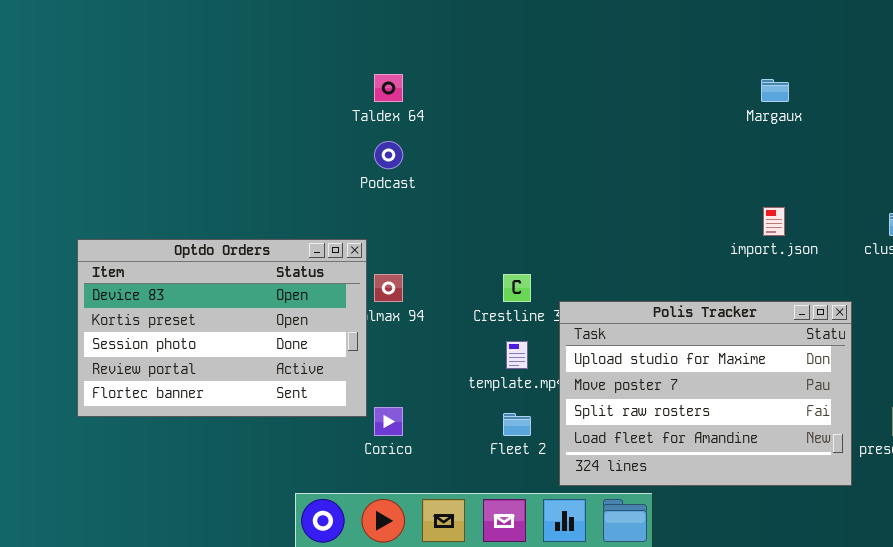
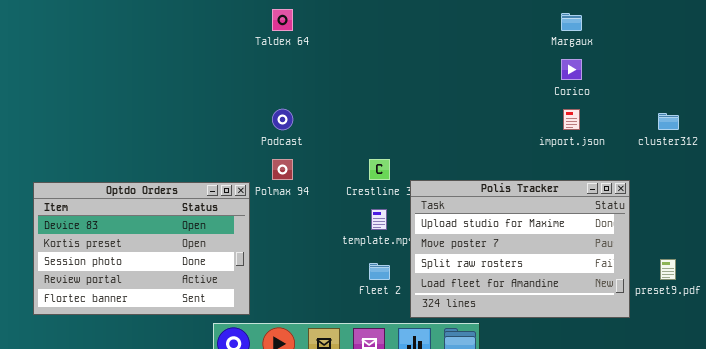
Podcast: [374,141,403,169] -> [272,109,293,130], moved
Optdo Orders: [77,239,367,417] -> [33,182,250,315], moved
Corico: [374,407,403,436] -> [561,59,582,80], moved

